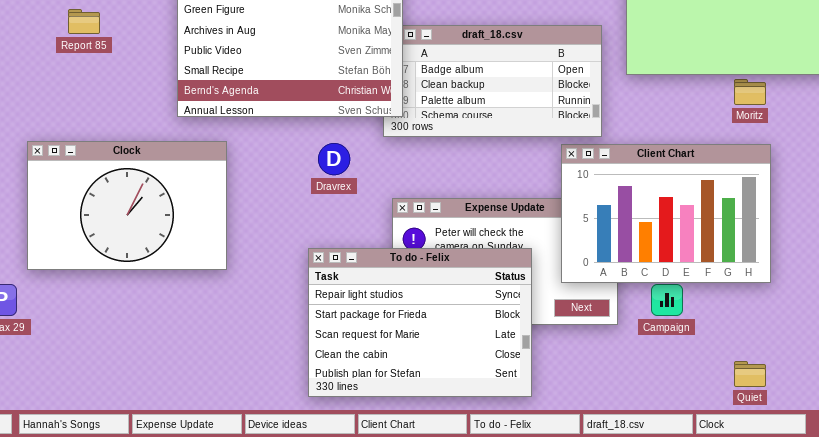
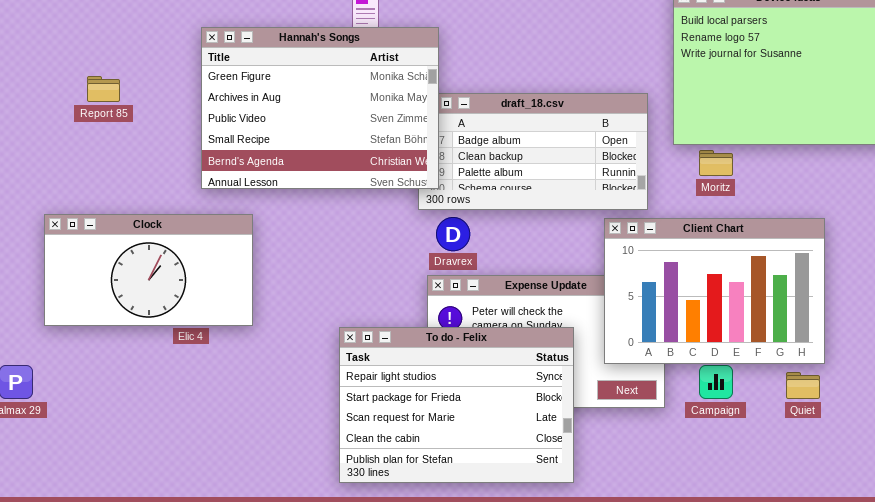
Moritz: [734,79,766,105] -> [699,150,733,176], moved
Clock: [27,141,227,270] -> [44,214,253,326], resized
Dravrex: [318,143,350,175] -> [436,217,470,251], moved
Quiet: [734,361,766,387] -> [786,372,820,399], moved

